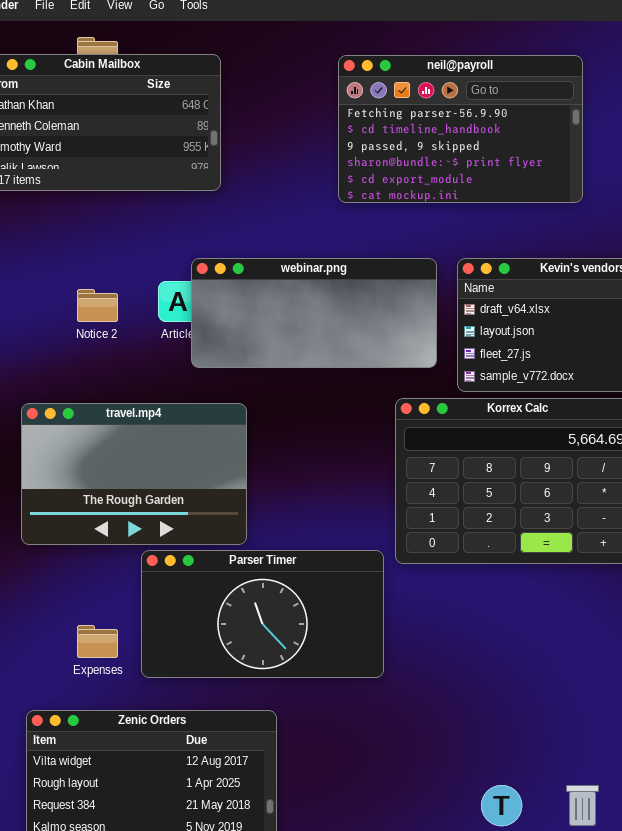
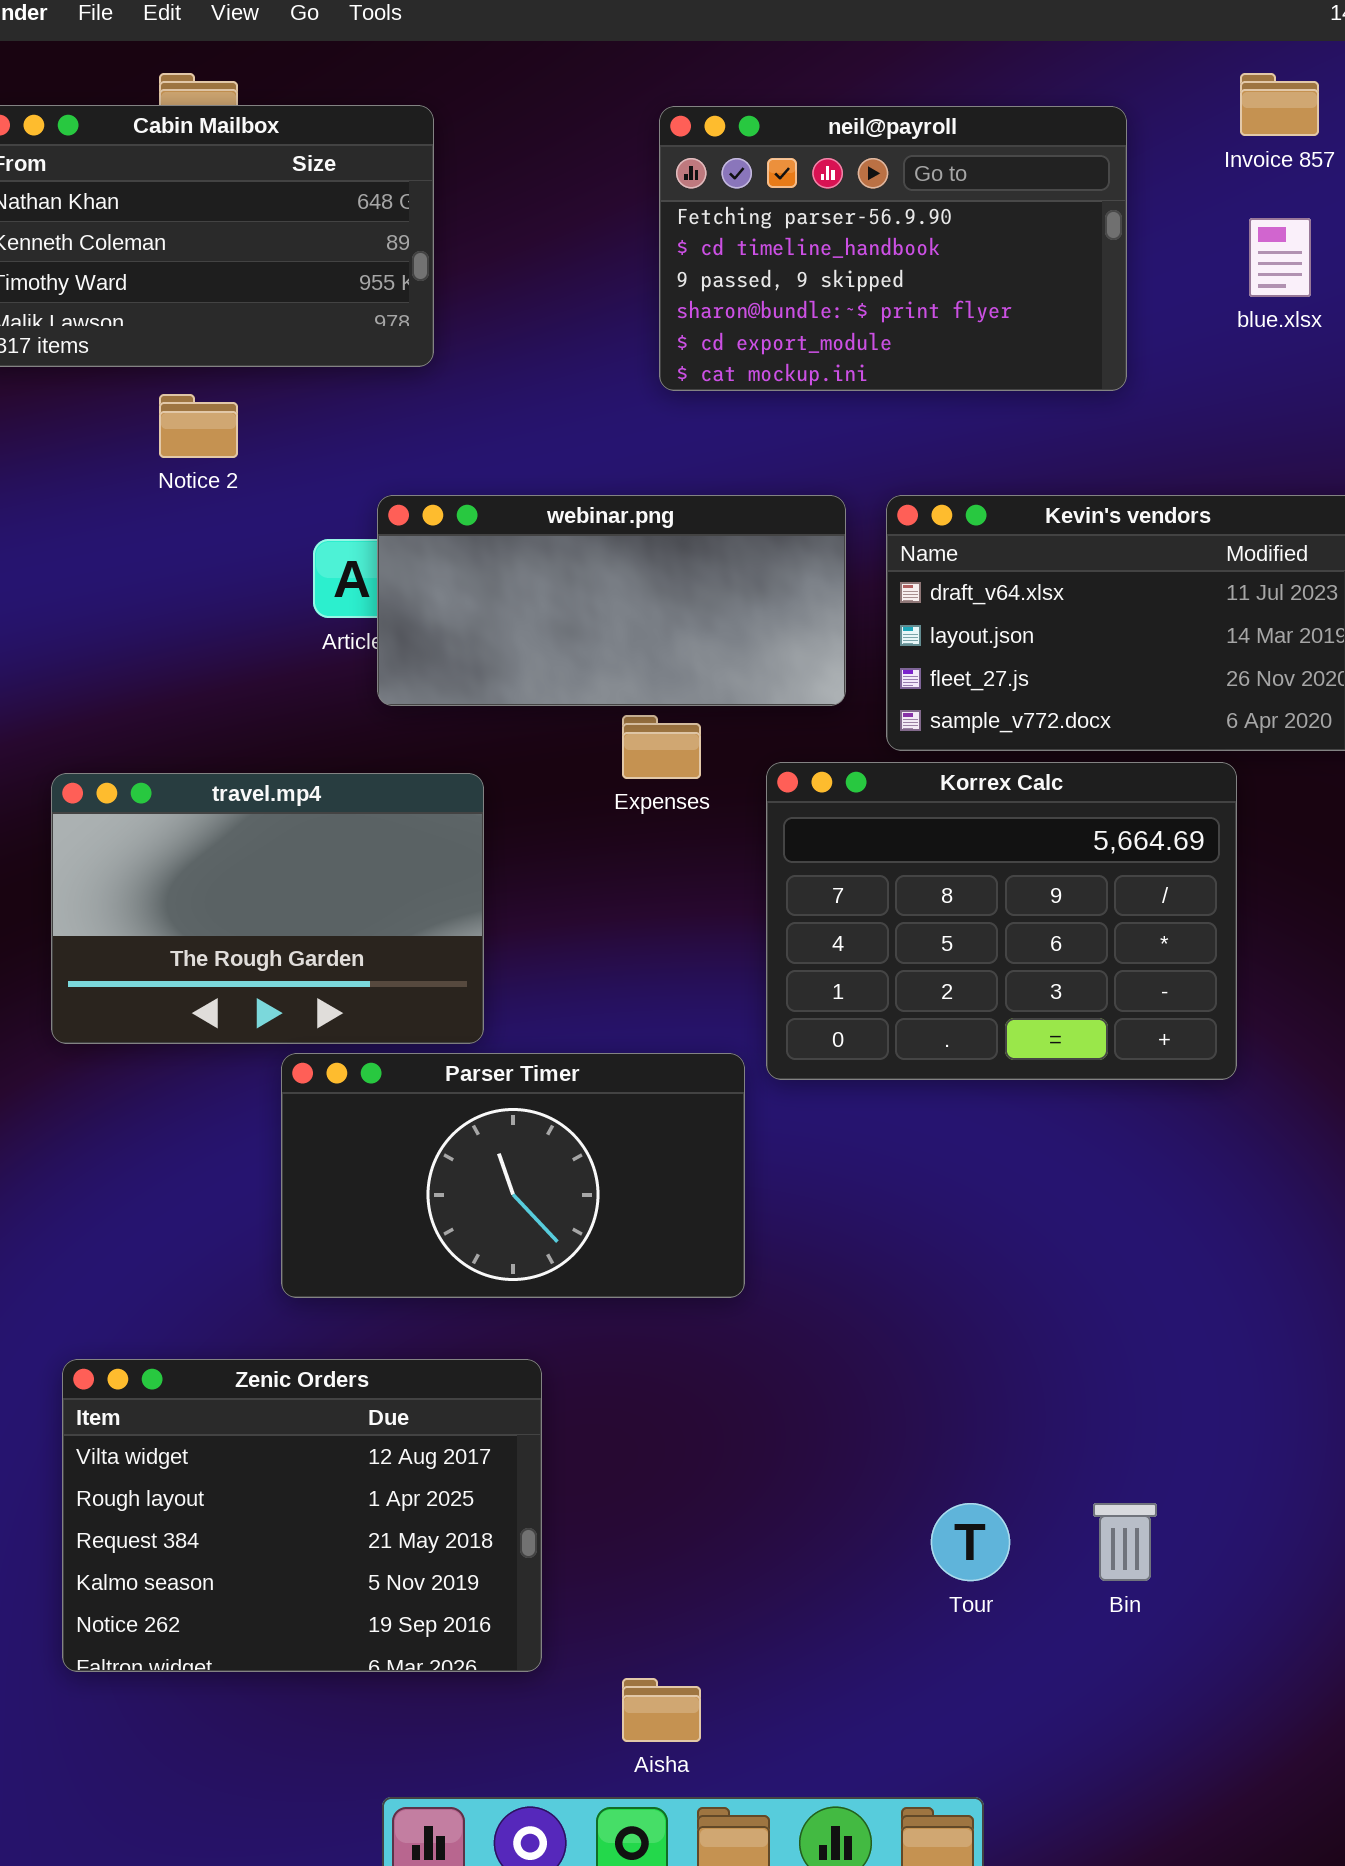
Notice 2: [77,289,118,322] -> [159,394,238,458], moved
Expenses: [77,625,118,658] -> [622,715,701,779], moved

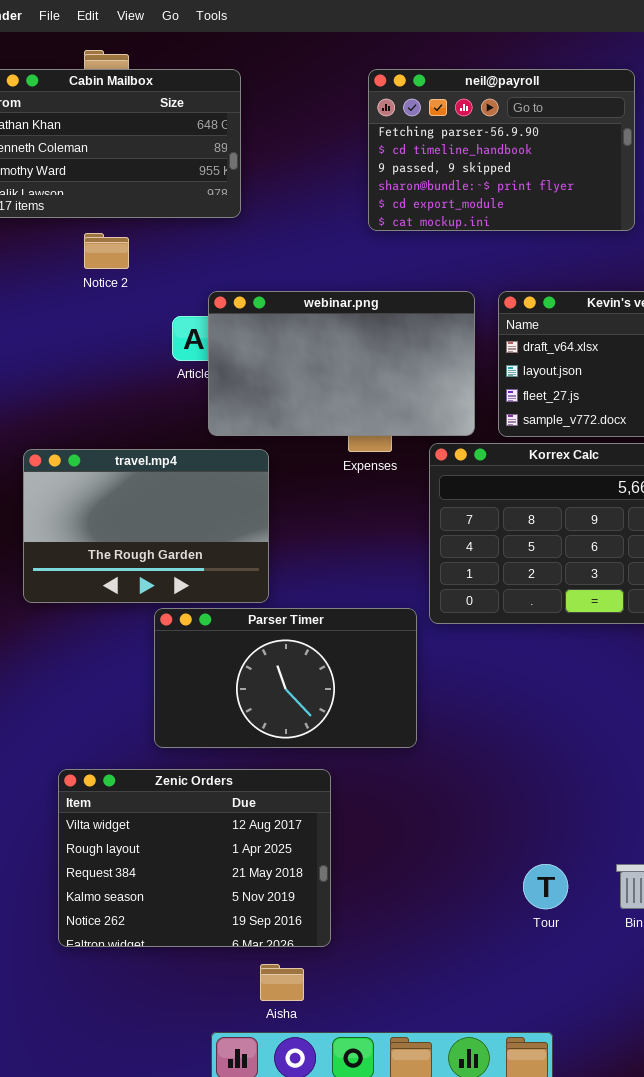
webinar.png: [377,495,846,706] -> [208,291,475,436], resized
Zenic Orders: [62,1359,542,1672] -> [58,769,331,947], moved
Aisha: [622,1678,701,1742] -> [260,964,304,1001], moved

